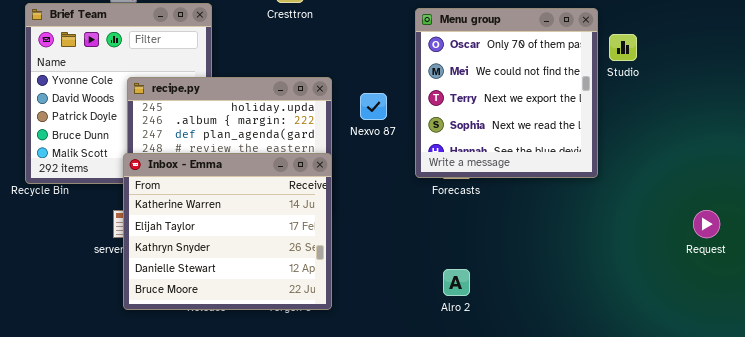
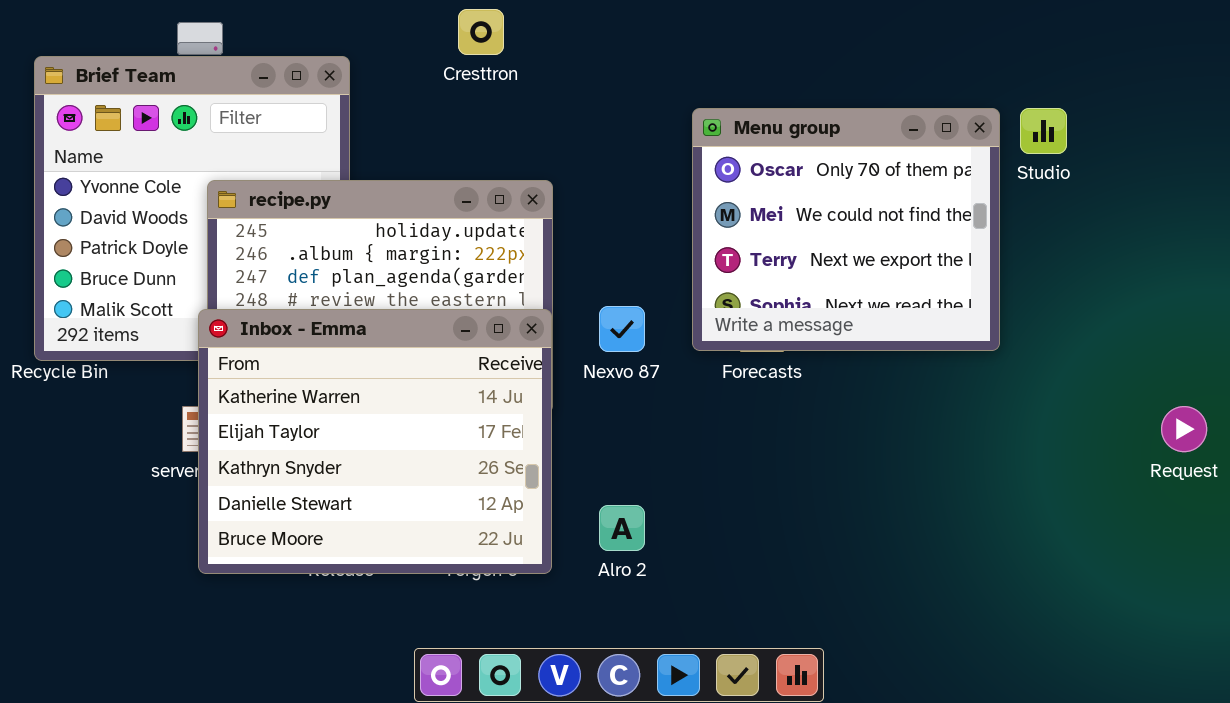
Menu group: [415,8,598,178] -> [692,108,1000,351], resized
Nexvo 87: [360,93,387,120] -> [599,306,645,352], moved
Alro 2: [443,269,470,296] -> [599,505,645,551], moved

